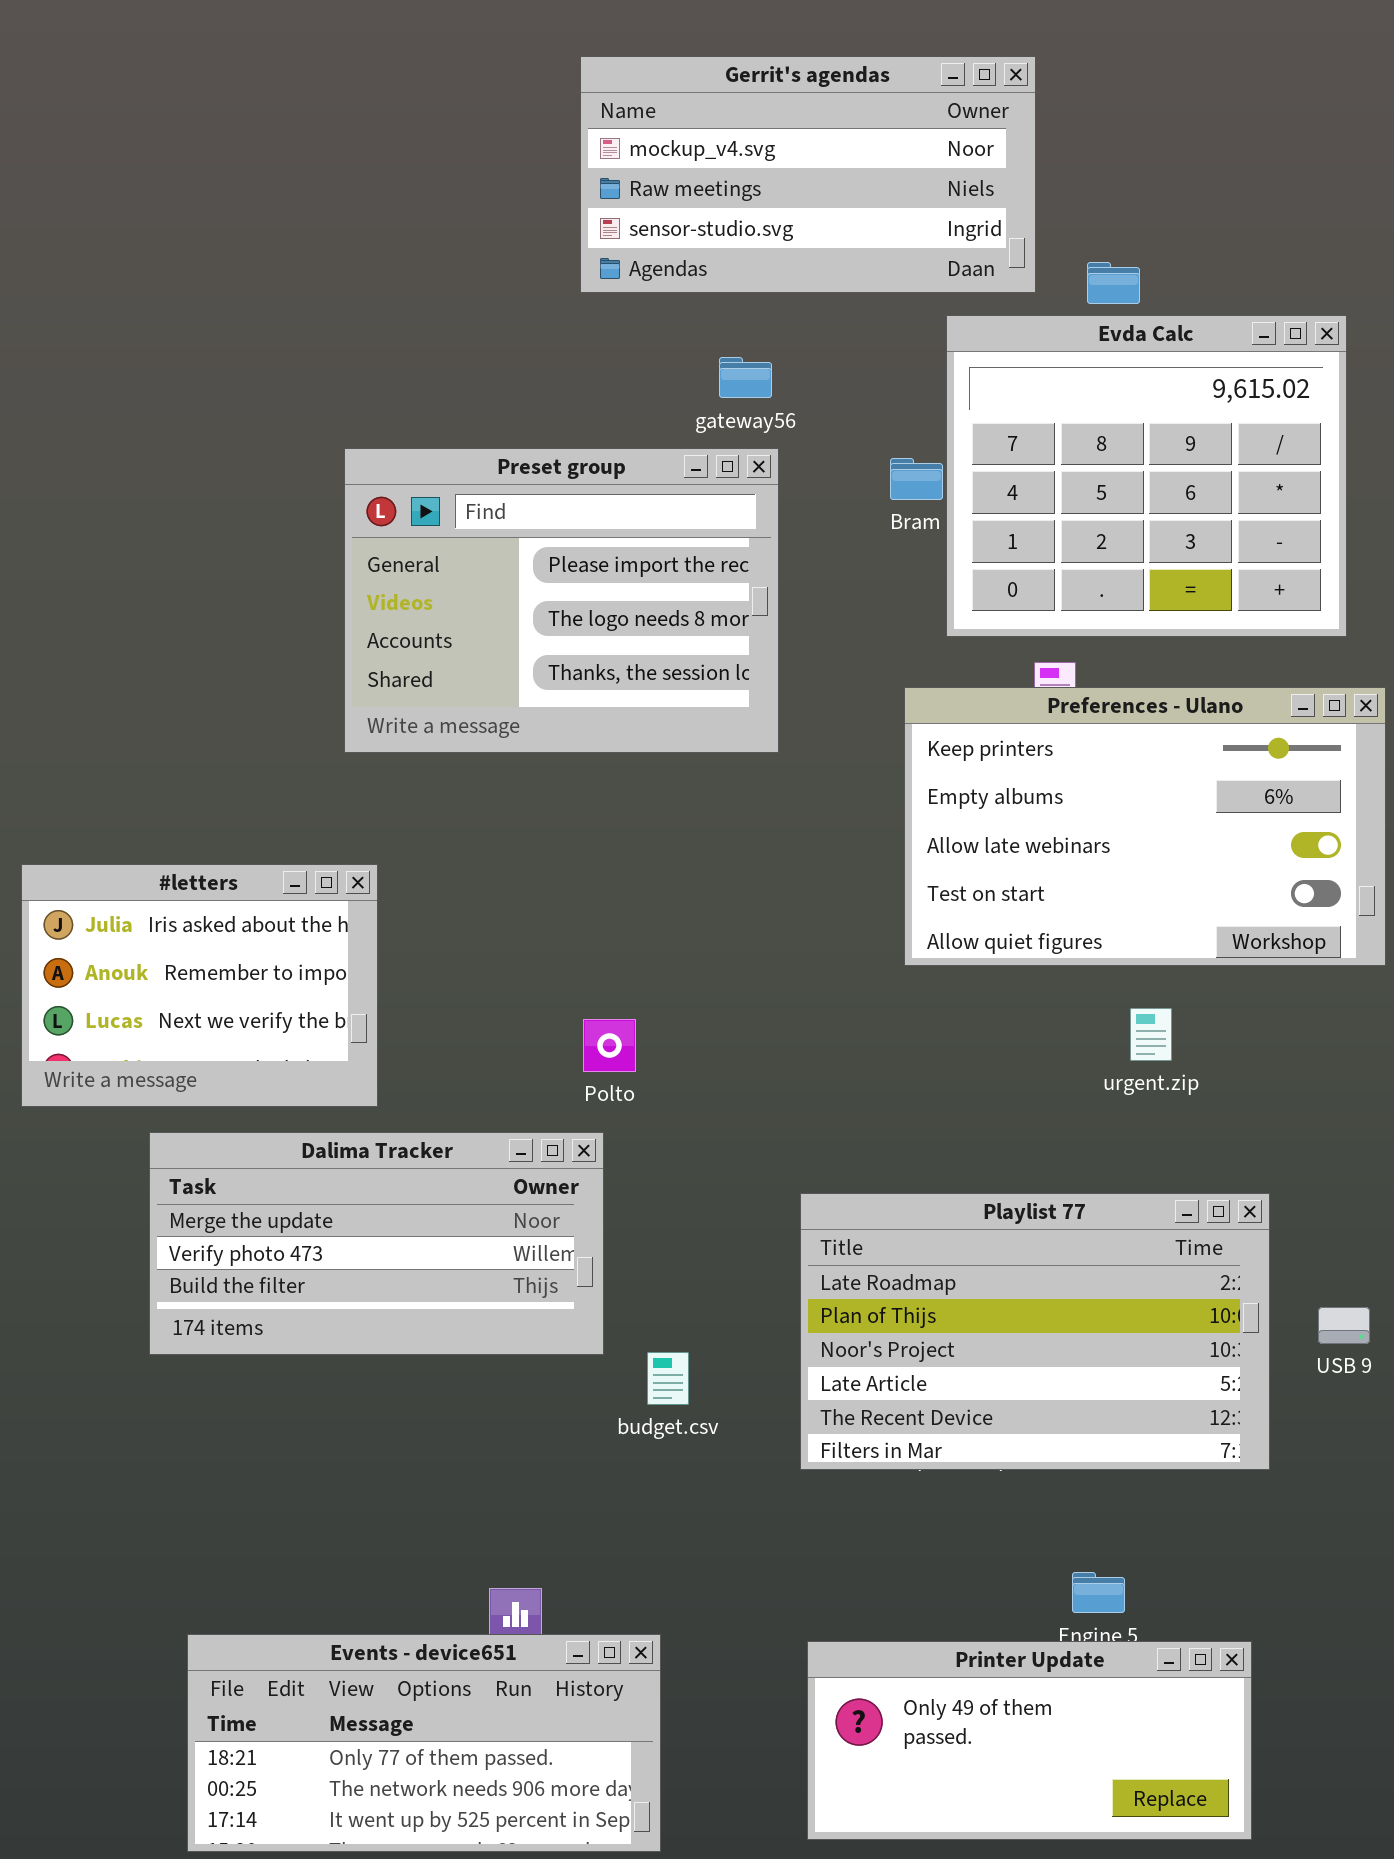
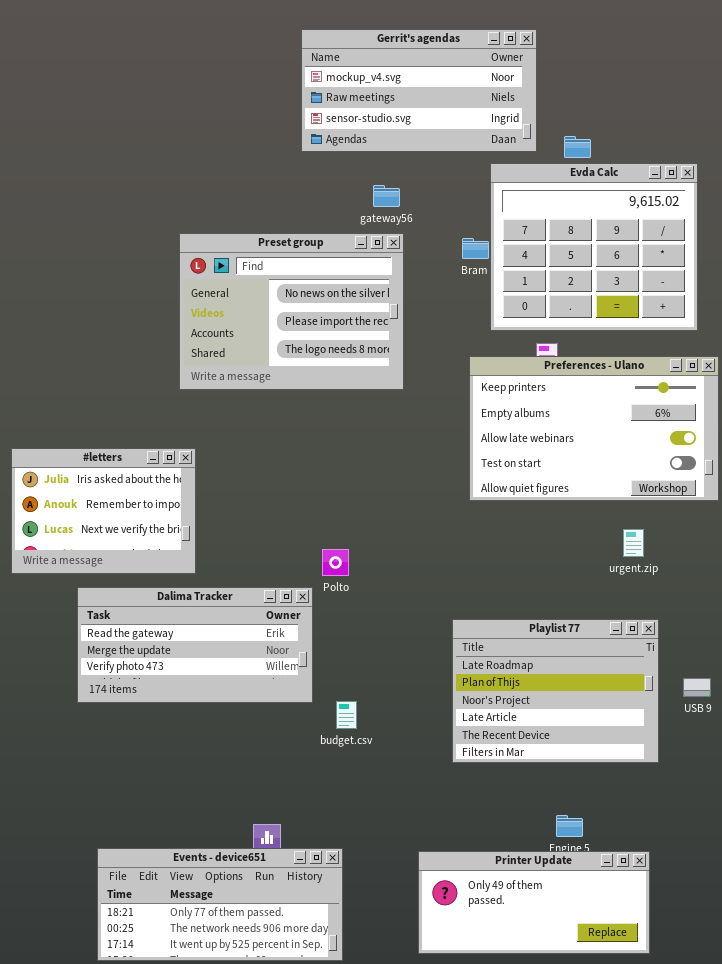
Preset group: [344,448,779,753] -> [179,233,404,390], scrolled up 1 row
urgent.zip: [1130,1008,1172,1061] -> [623,529,644,557], moved
Polto: [583,1019,636,1072] -> [322,549,349,576], moved
Dalima Tracker: [149,1132,604,1355] -> [77,587,313,703], scrolled up 1 row
Playlist 77: [800,1193,1270,1470] -> [452,619,659,763], resized

